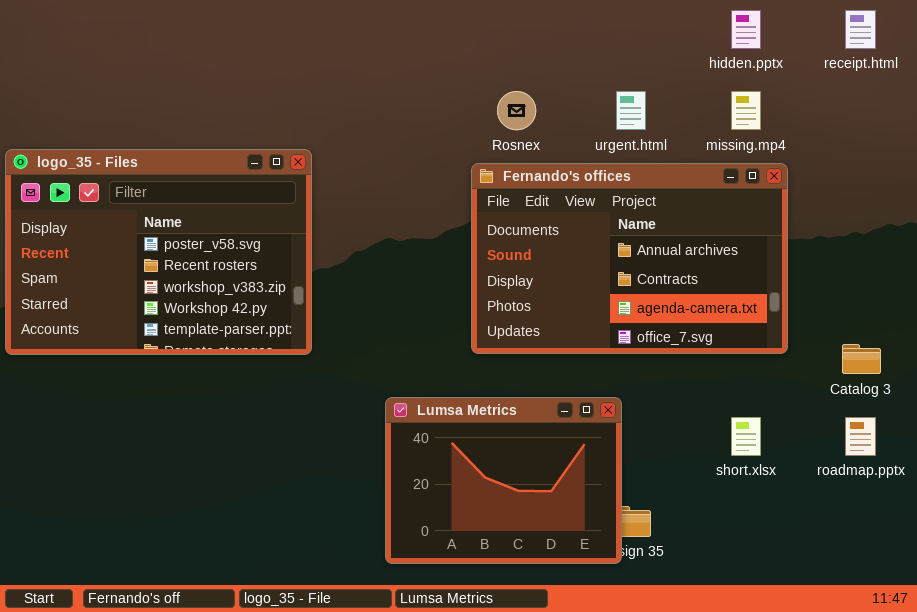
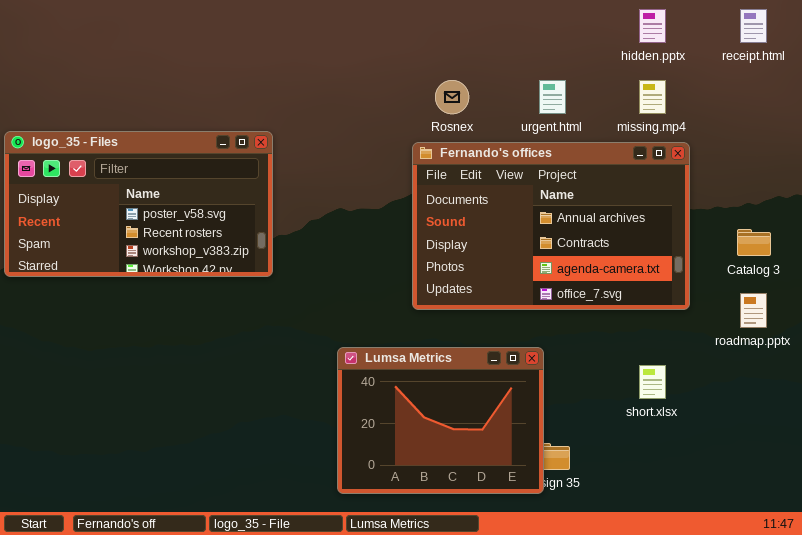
logo_35 - Files: [5,149,312,355] -> [4,131,273,277], resized
Catalog 3: [842,344,881,374] -> [737,229,771,256], moved
roadmap.pptx: [845,417,876,456] -> [740,293,767,328], moved

